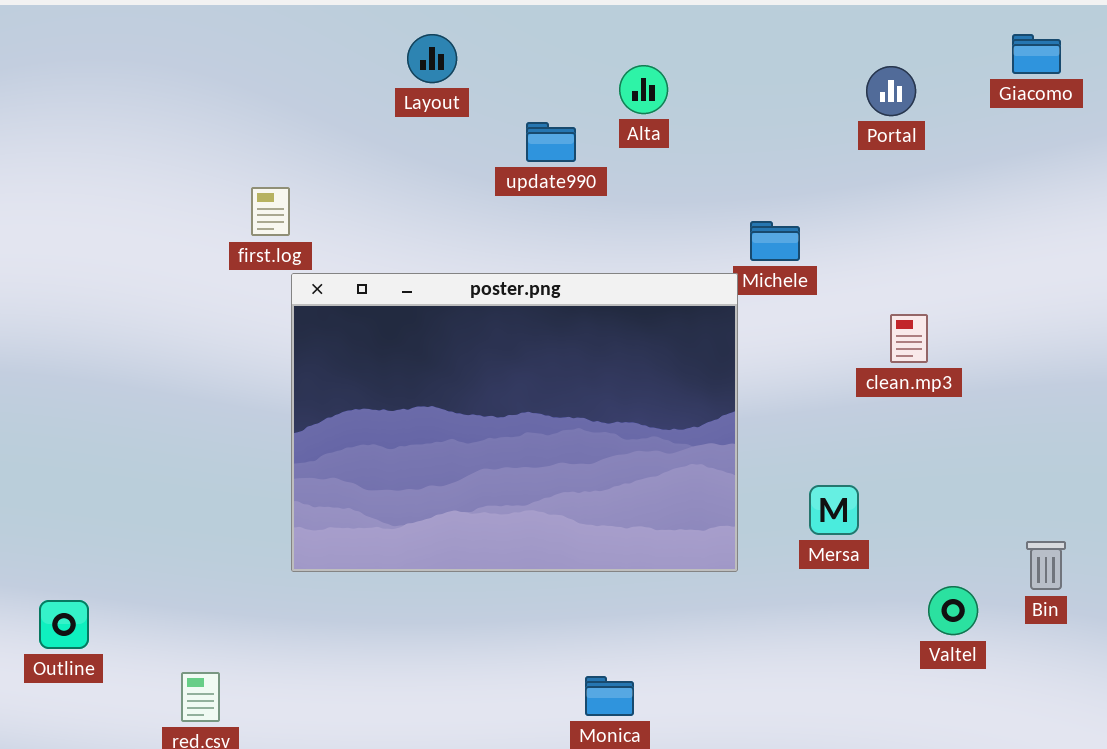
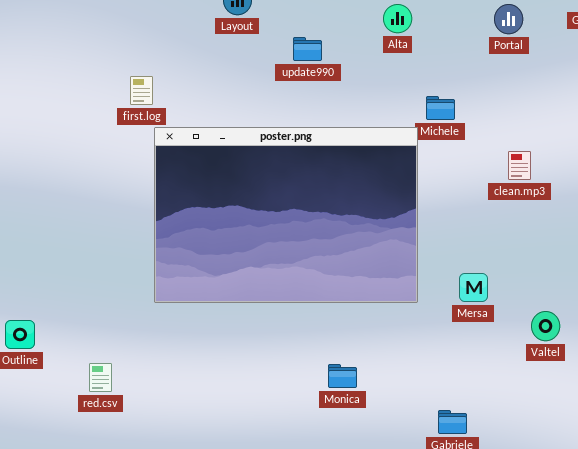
Alta: [619,65,668,114] -> [383,4,412,33], moved
Mersa: [809,485,859,535] -> [459,273,488,302], moved

